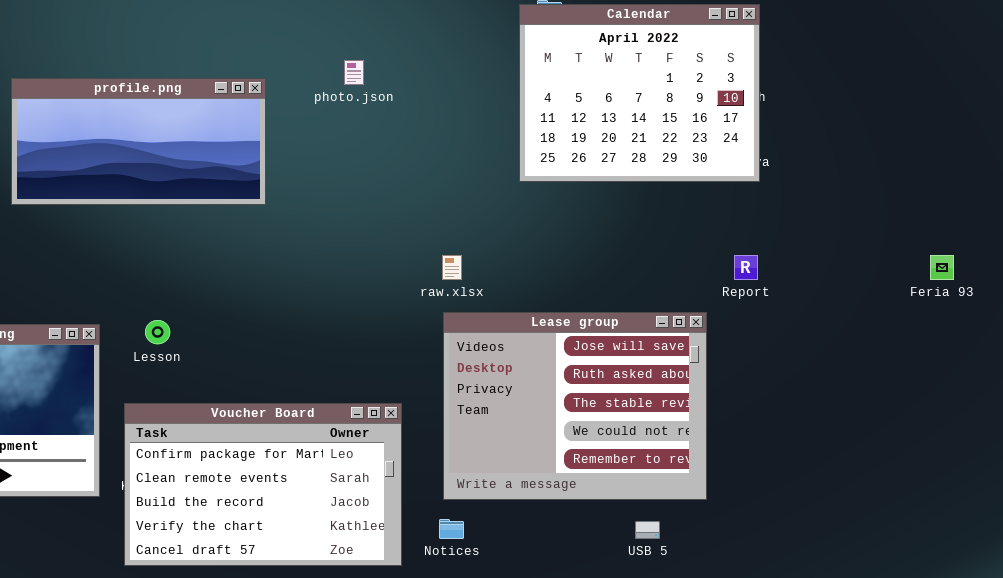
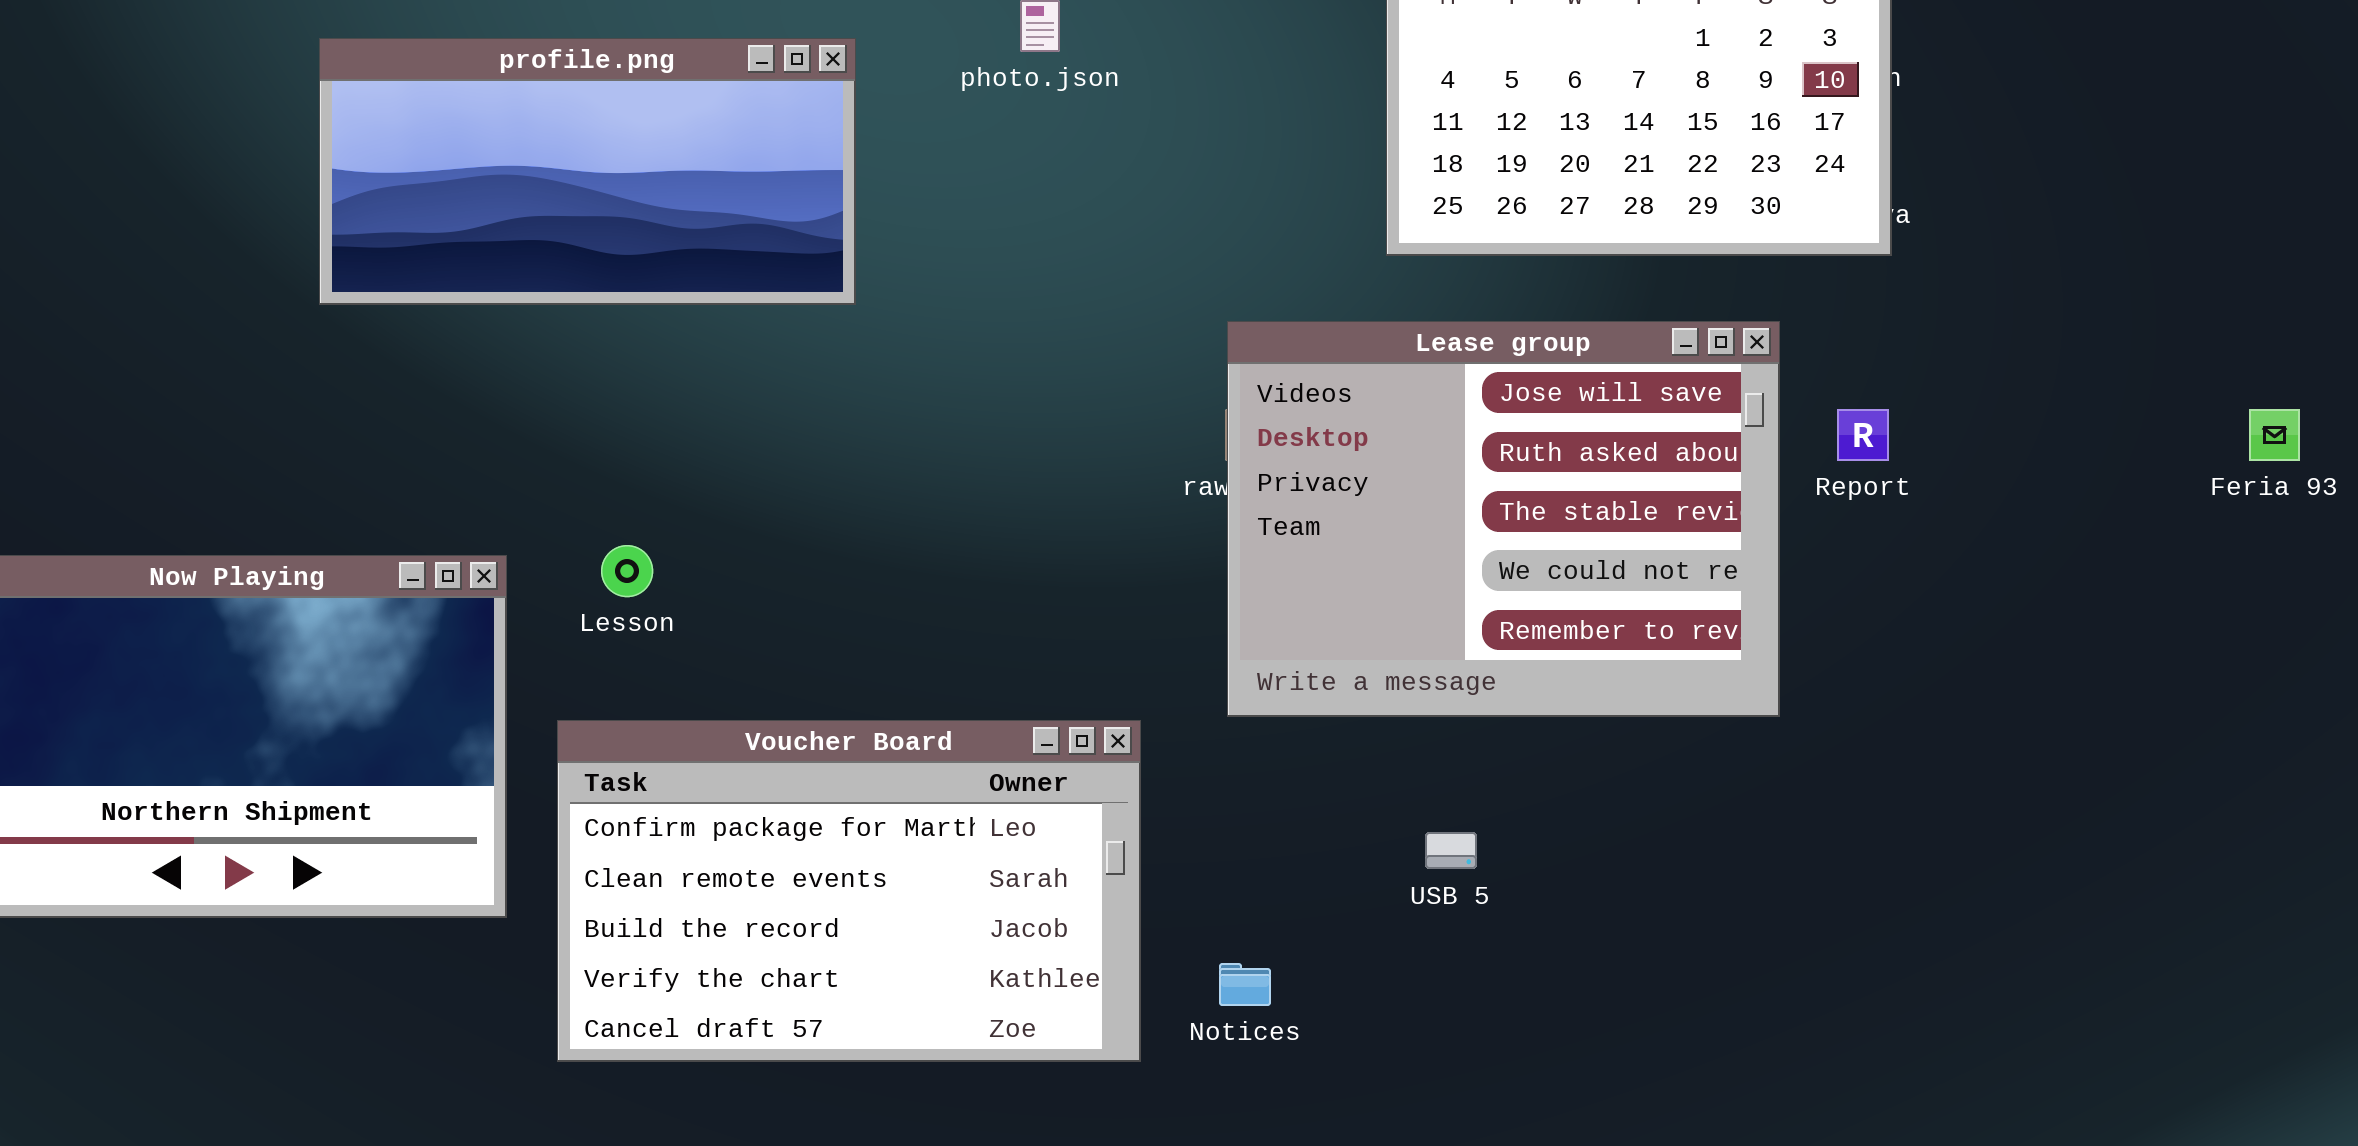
Lease group: [443,312,707,500] -> [1227,321,1780,717], moved
USB 5: [635,521,660,539] -> [1425,832,1477,869], moved

